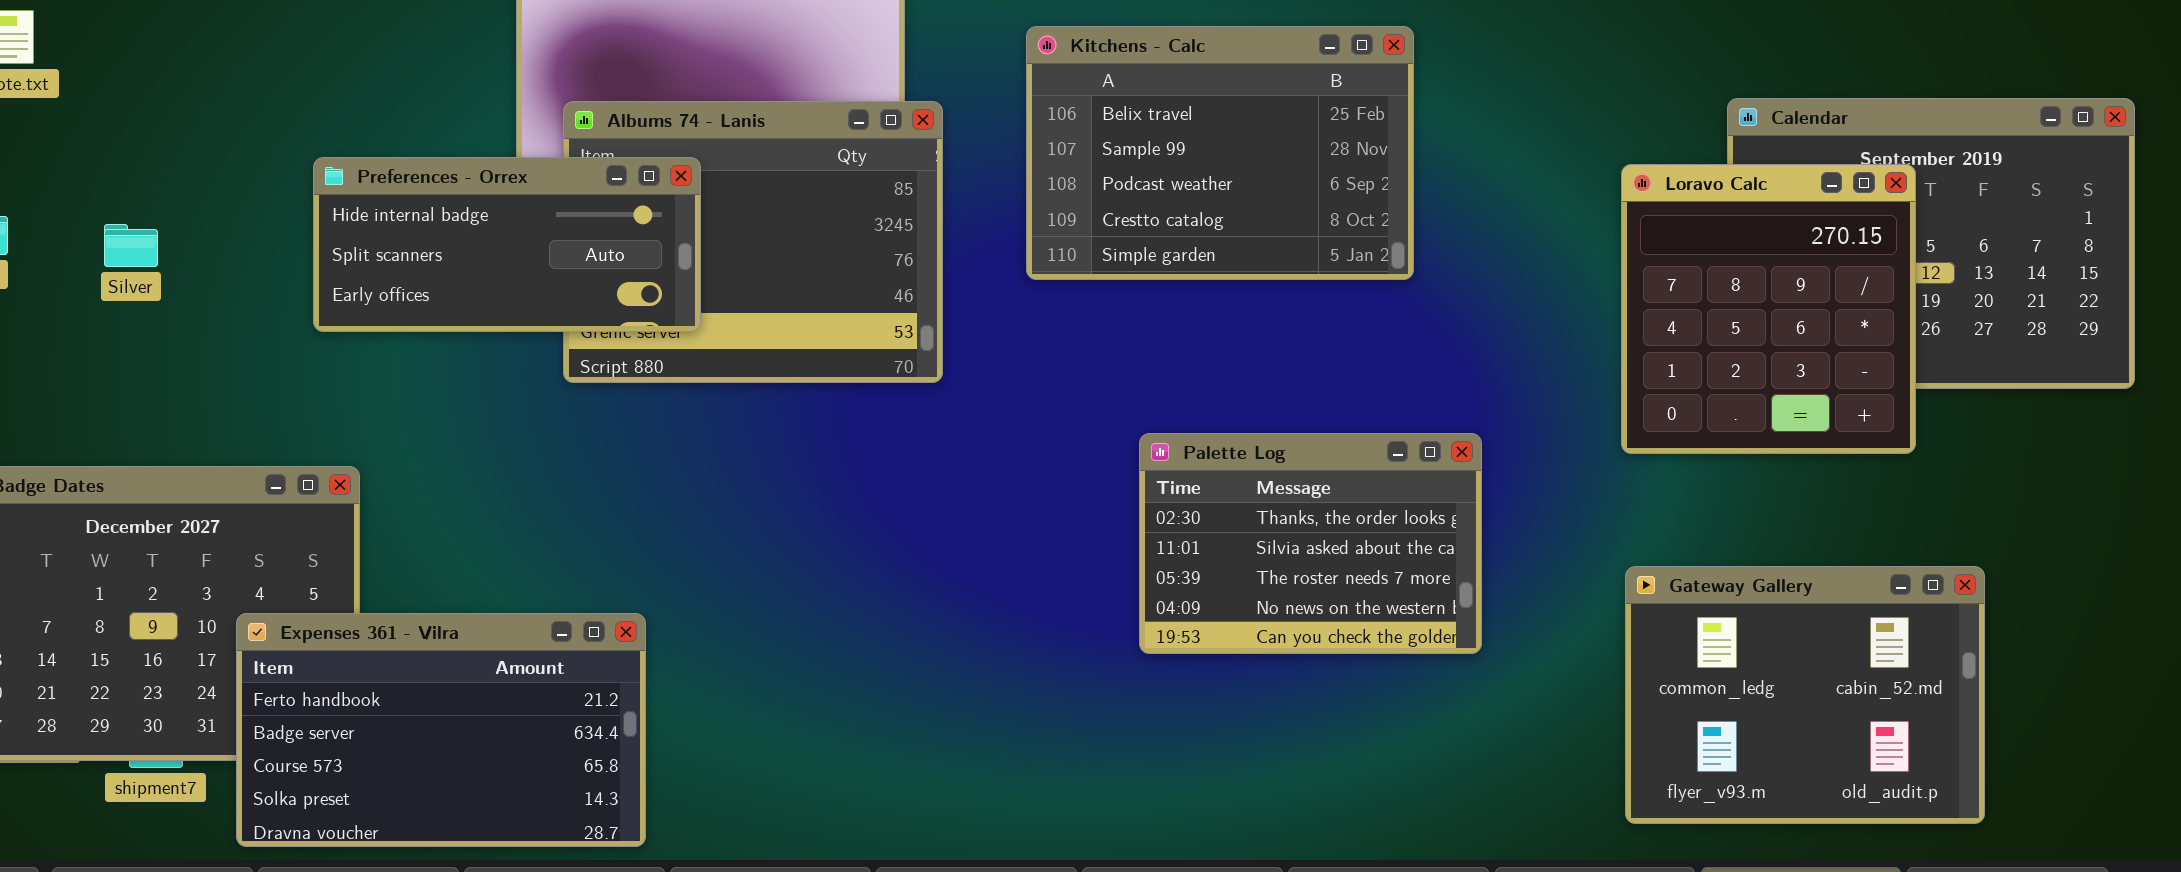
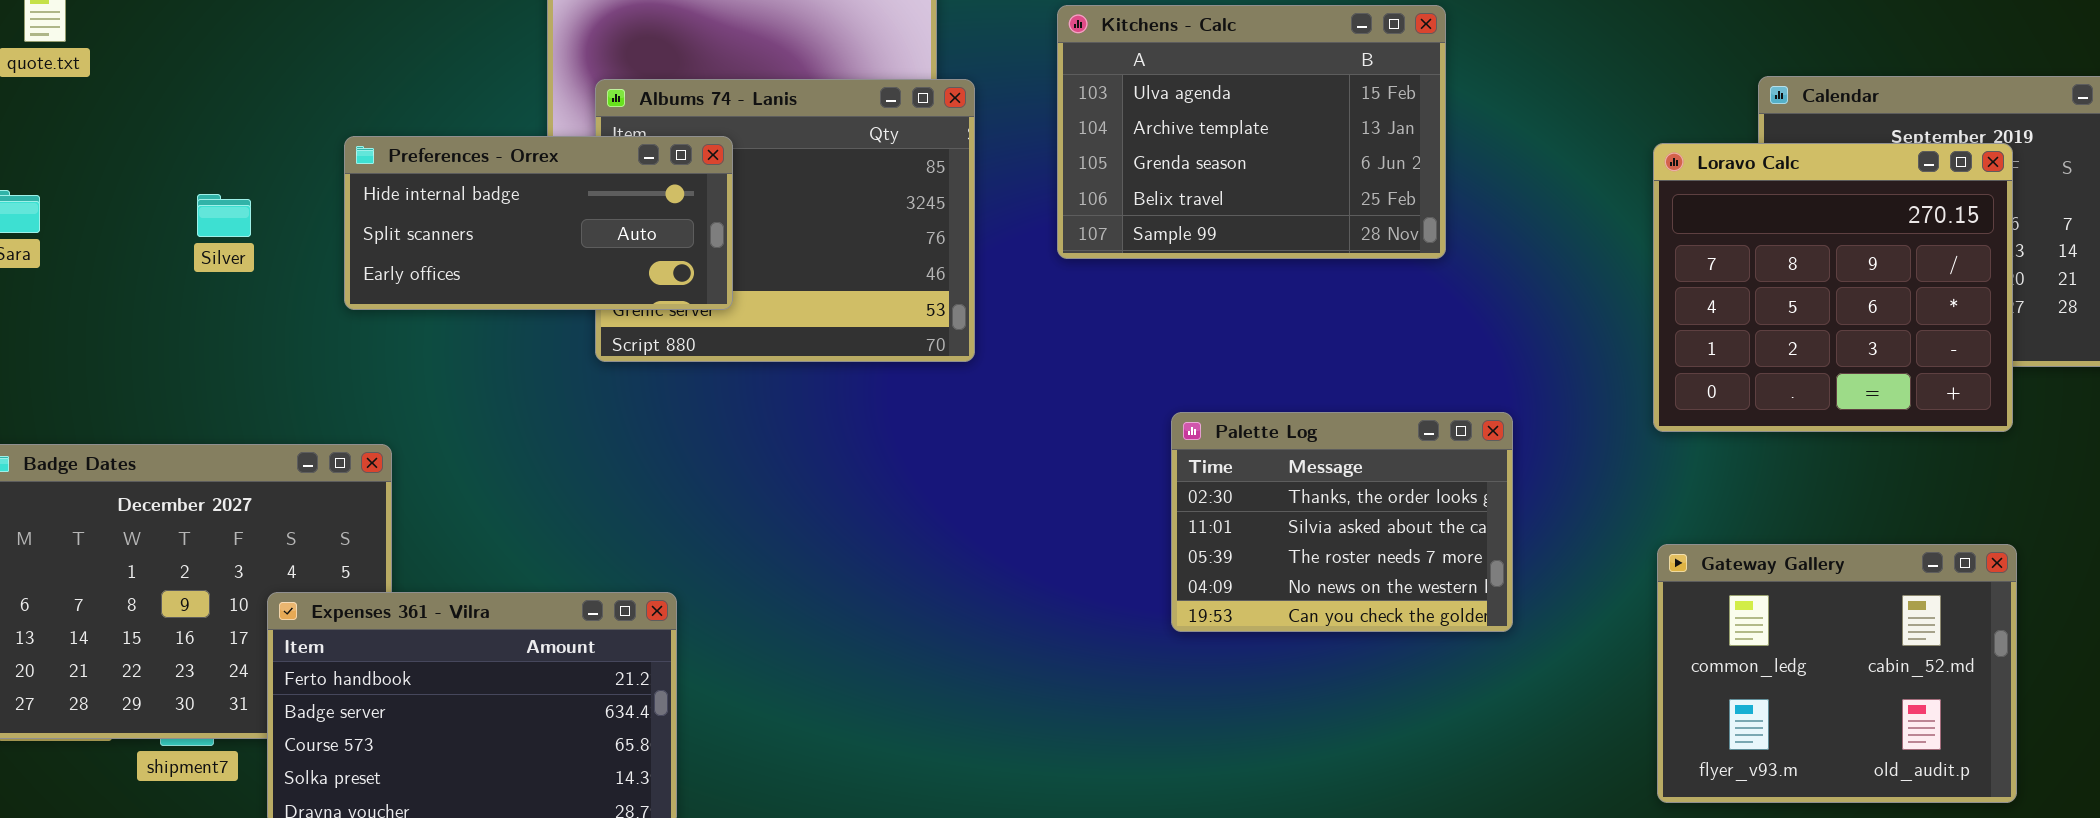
Kitchens - Calc: [1026,26,1414,280] -> [1057,5,1446,259], scrolled up 3 rows
Loravo Calc: [1621,164,1916,454] -> [1653,143,2013,432], resized
Silver: [104,224,158,267] -> [197,194,251,237], moved

